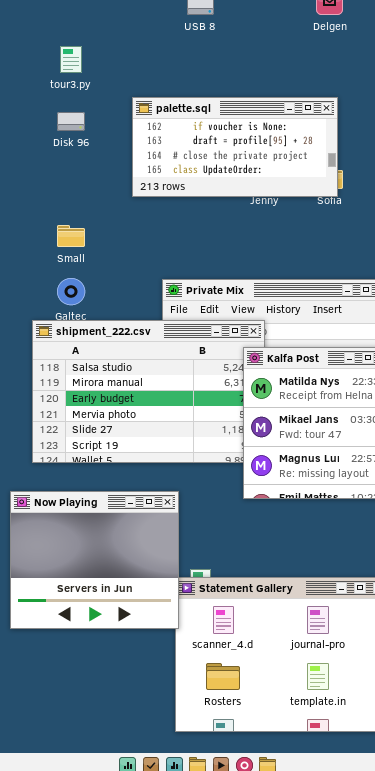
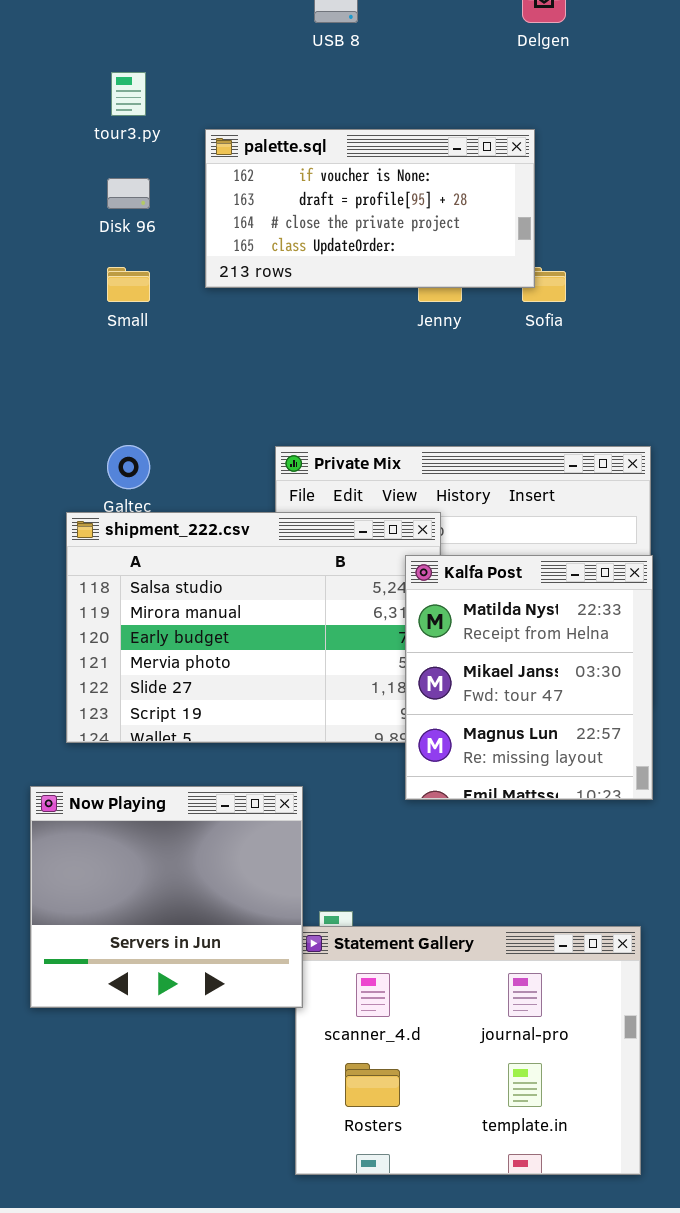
palette.sql: [132,97,338,197] -> [205,129,535,288], moved
Small: [57,225,85,247] -> [107,267,150,302], moved

